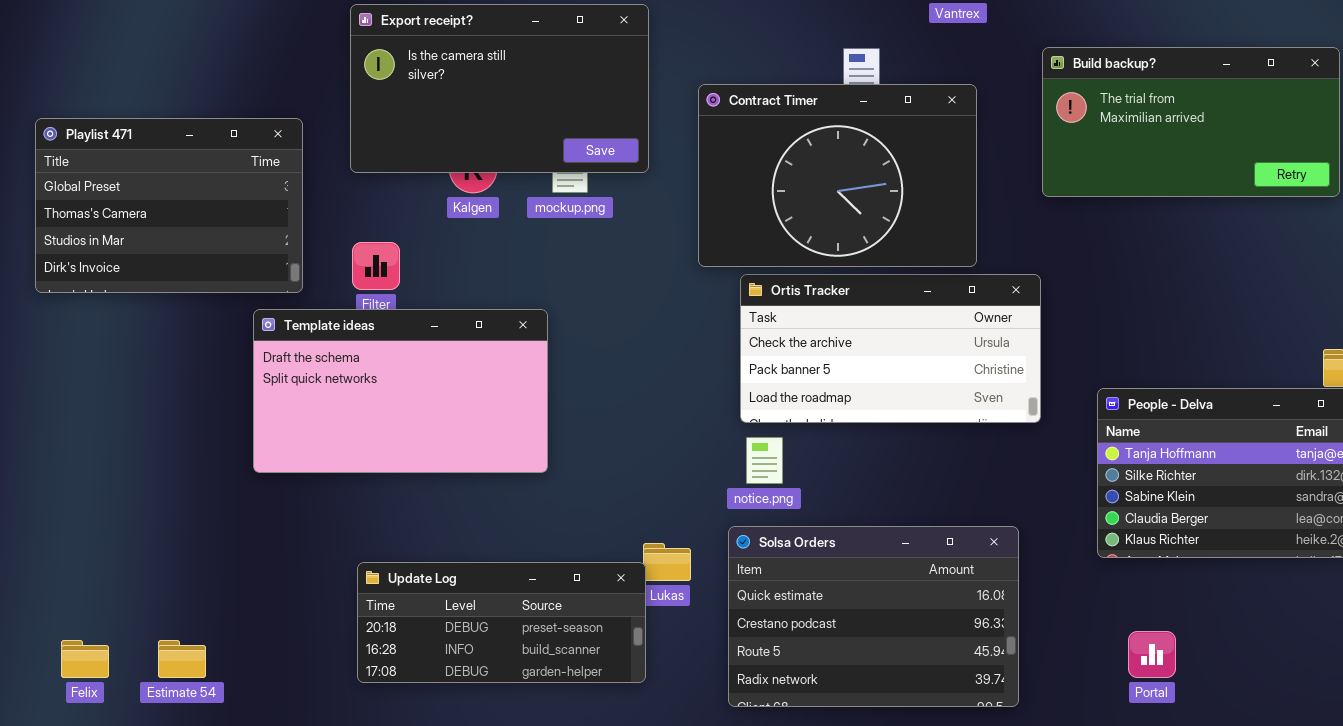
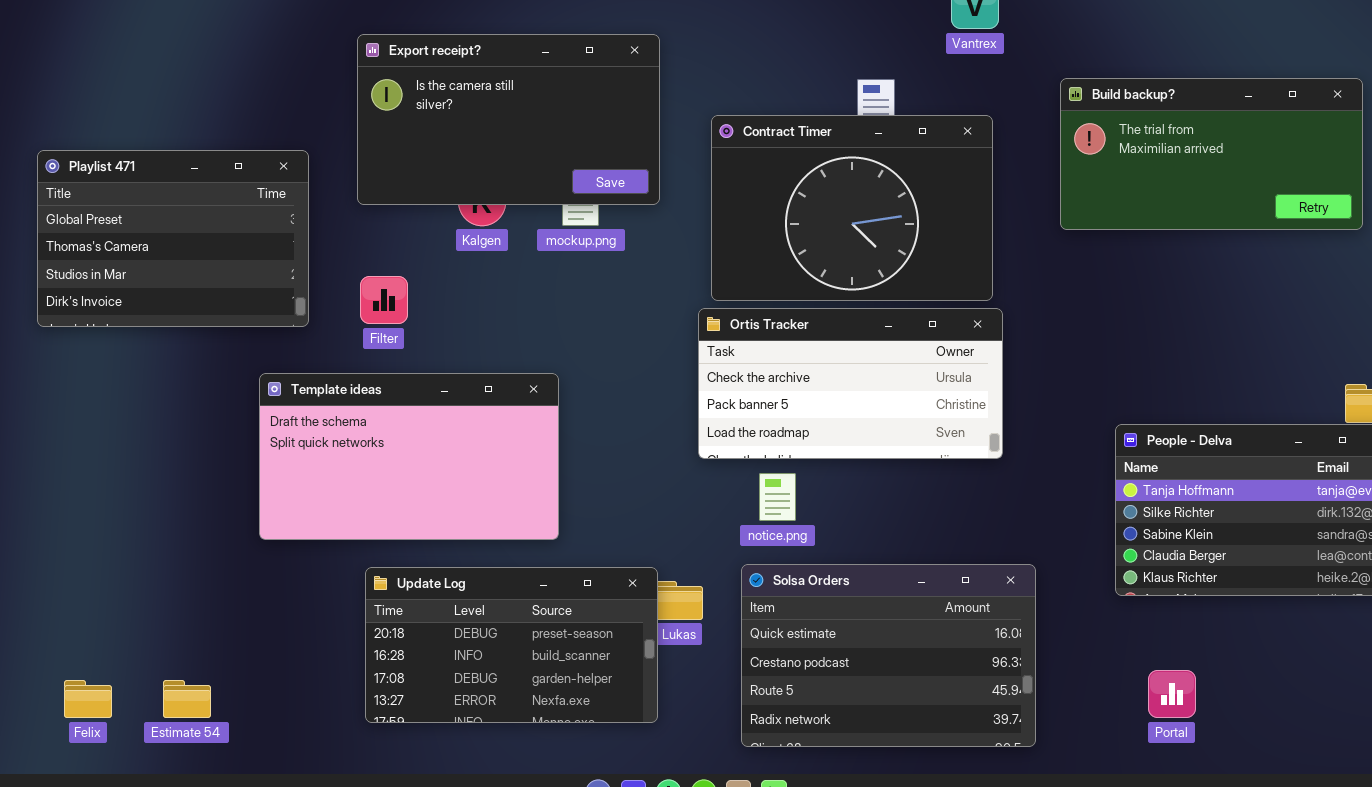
Ortis Tracker: [740,274,1041,423] -> [698,308,1003,459], moved
Template ideas: [253,309,548,473] -> [259,373,559,540], moved
Update Log: [357,562,646,683] -> [365,567,658,723], resized

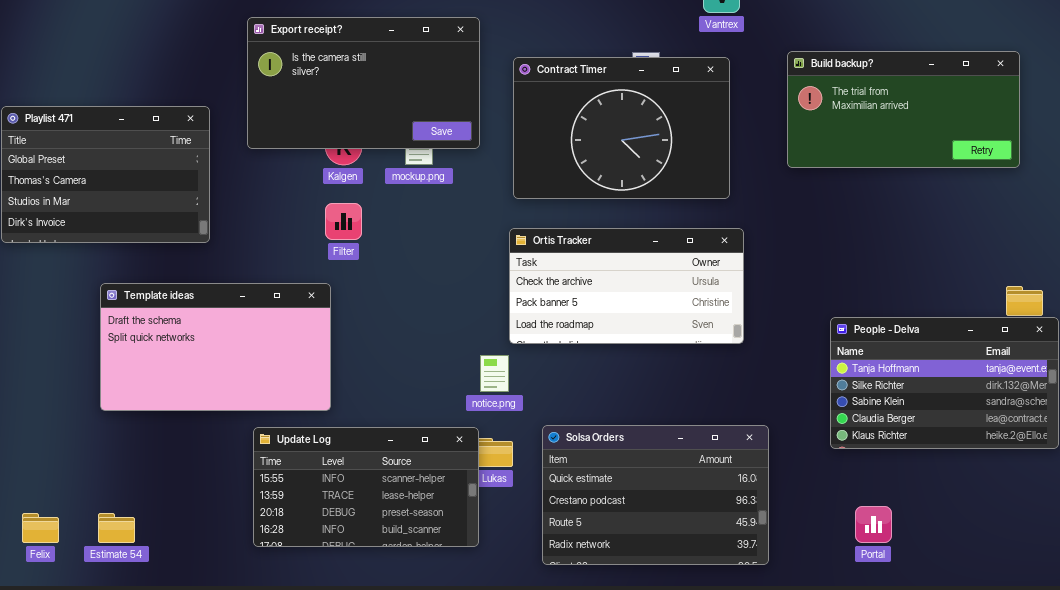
Contract Timer: [711,115,993,301] -> [513,57,730,199], moved
Filter: [360,276,408,324] -> [325,203,362,240], moved
Template ideas: [259,373,559,540] -> [100,283,331,411], moved
notice.png: [759,473,796,521] -> [480,355,509,392], moved
Update Log: [365,567,658,723] -> [253,427,479,547], scrolled up 2 rows

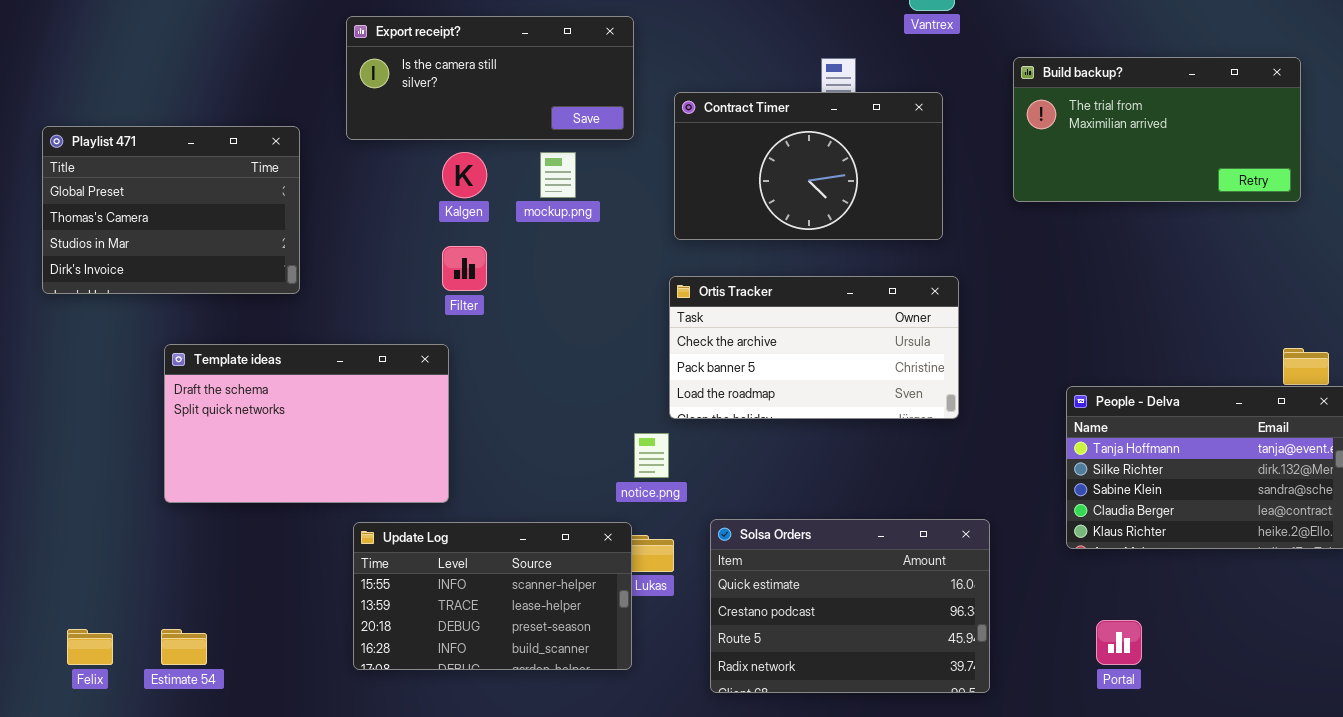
Export receipt?: [247,17,480,149] -> [346,16,634,140], resized
Contract Timer: [513,57,730,199] -> [674,92,943,240], resized

